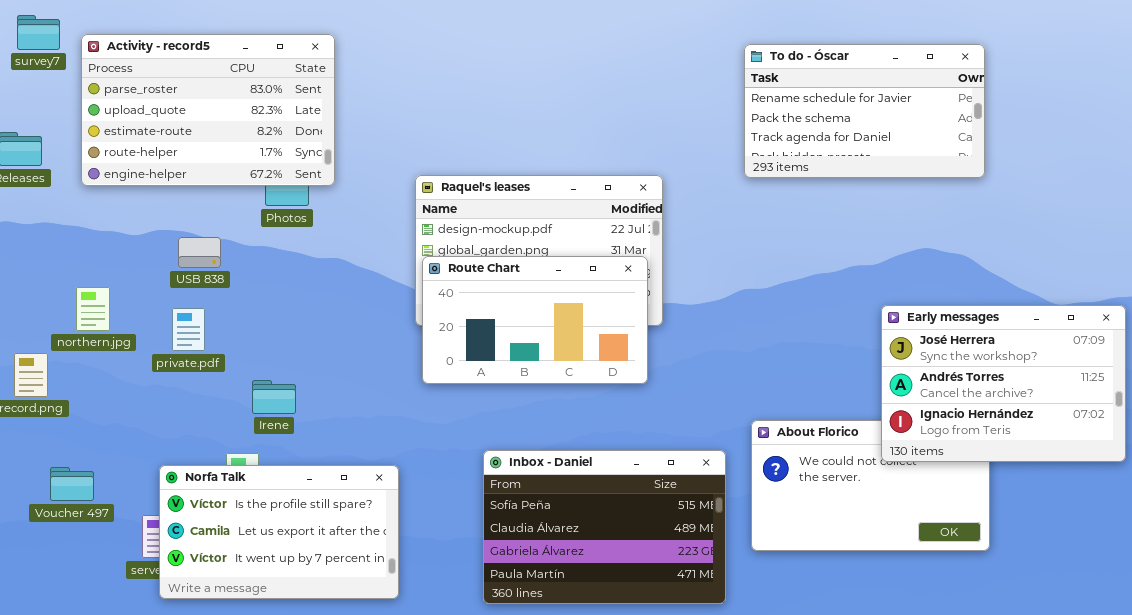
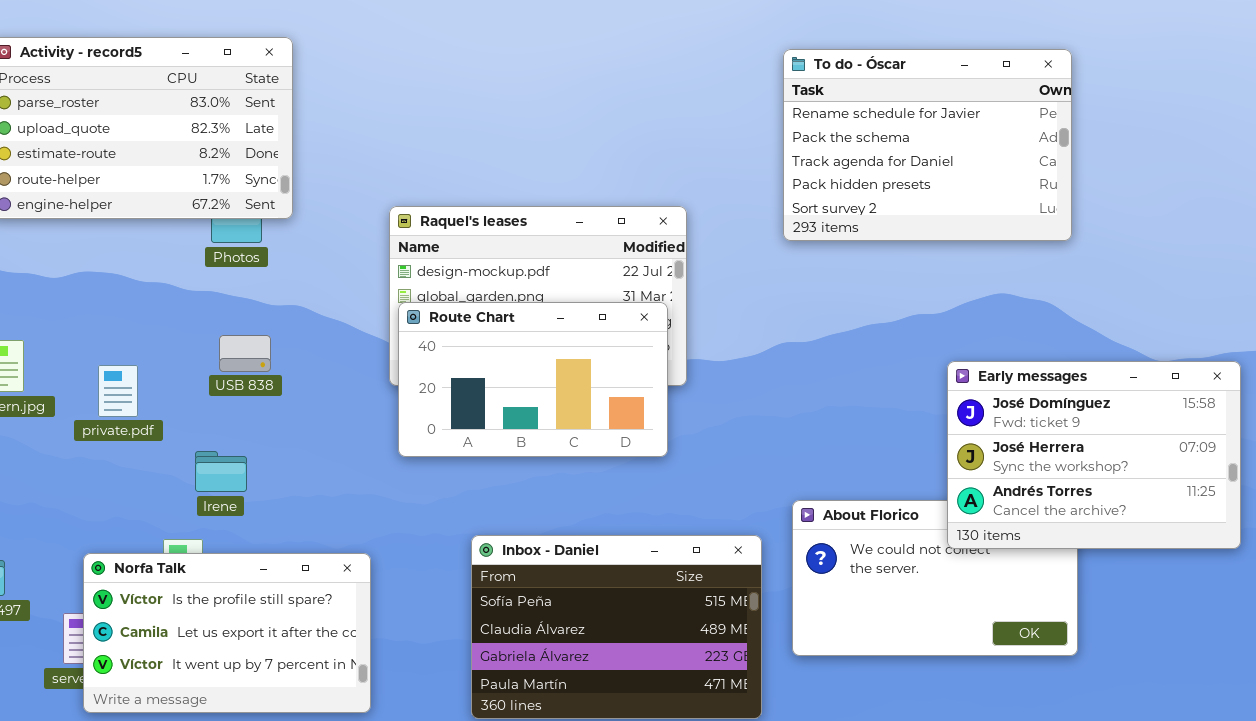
To do - Óscar: [744,44,985,178] -> [783,49,1072,241], resized
USB 838: [178,237,221,268] -> [219,335,271,372], moved
Early messages: [881,305,1126,462] -> [947,361,1241,549], scrolled up 1 row

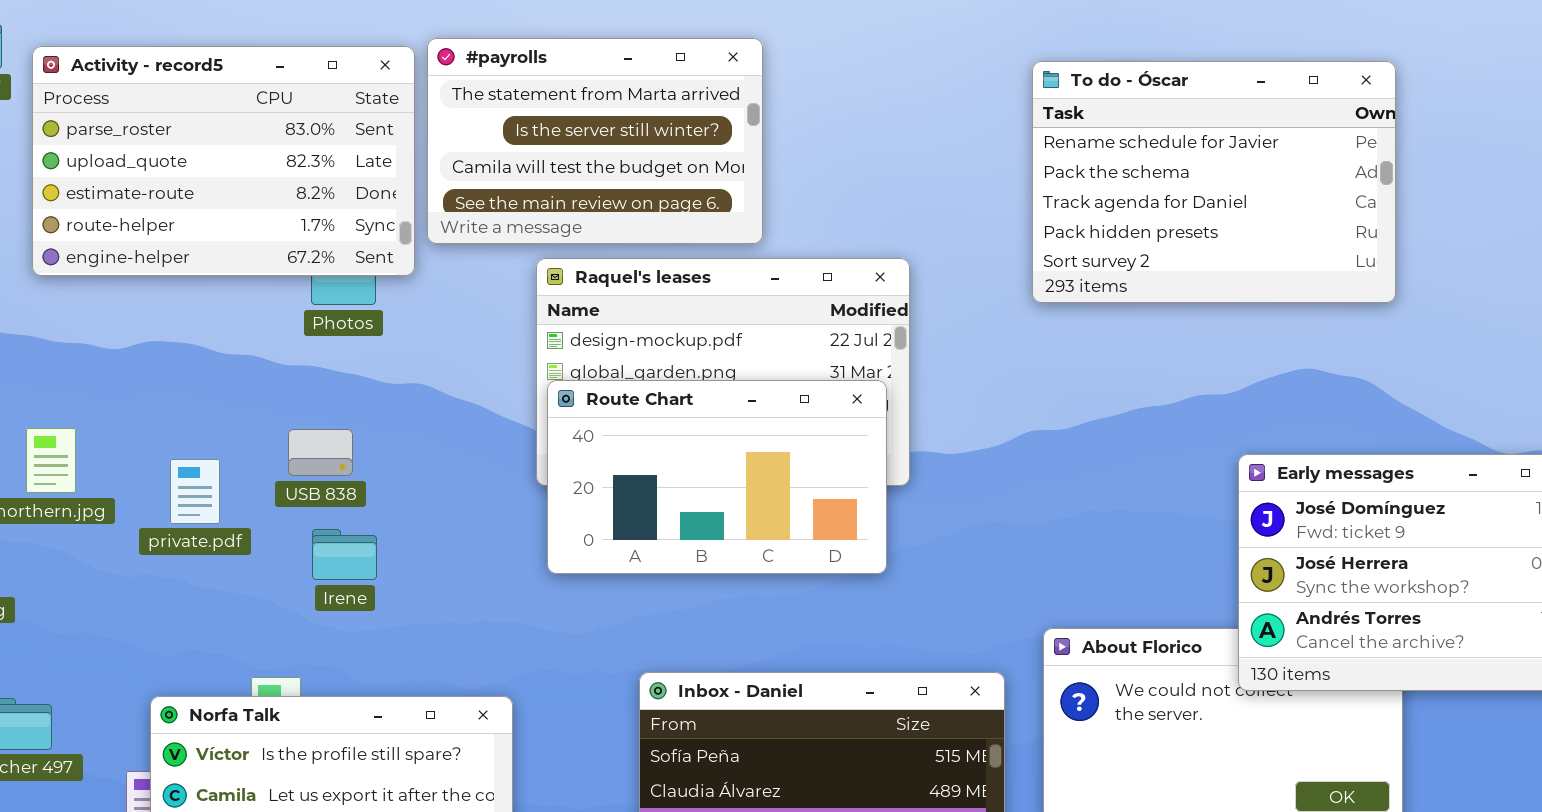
#payrolls: none -> [427,38,763,244], opened
USB 838: [219,335,271,372] -> [288,429,353,476], moved
Irene: [195,451,247,492] -> [312,529,377,580], moved

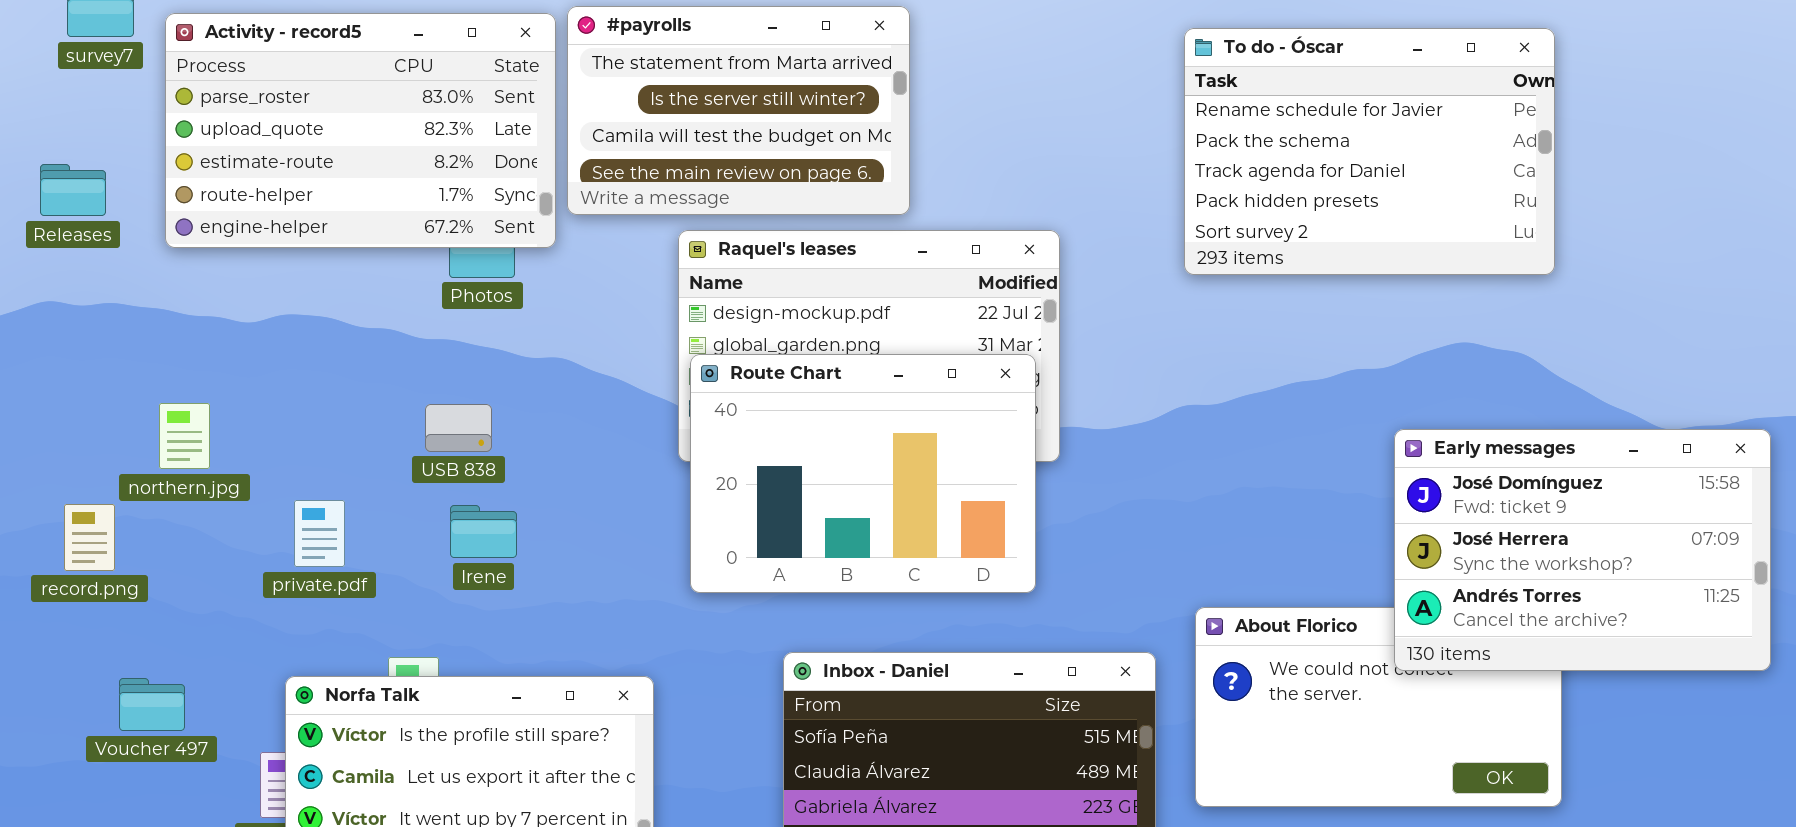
Route Chart: [547,380,887,574] -> [690,354,1036,593], resized
private.pdf: [170,459,220,524] -> [294,500,345,567], moved

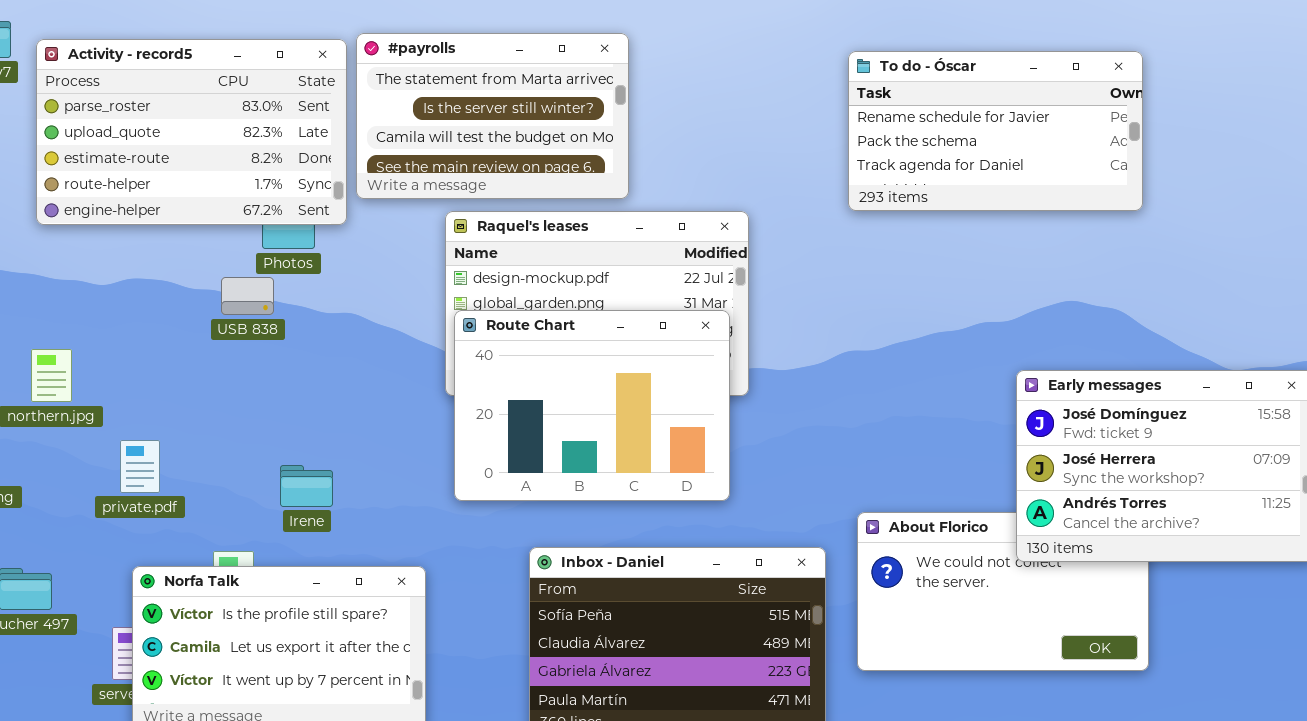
To do - Óscar: [1184,28,1555,275] -> [848,51,1143,211], resized
USB 838: [425,404,492,452] -> [221,277,274,315], moved
private.pdf: [294,500,345,567] -> [120,440,160,493], moved
Irene: [450,505,517,558] -> [280,465,333,507], moved

